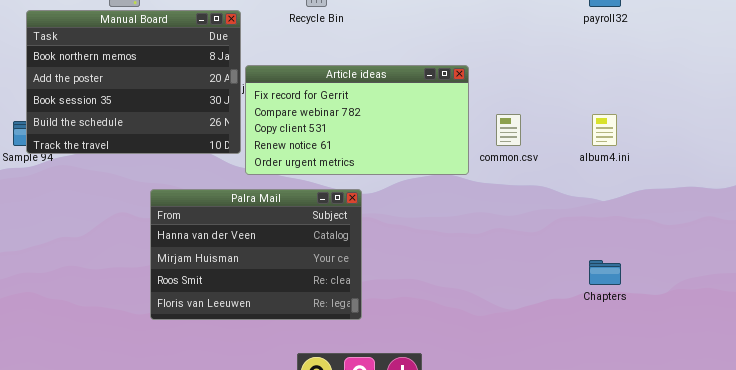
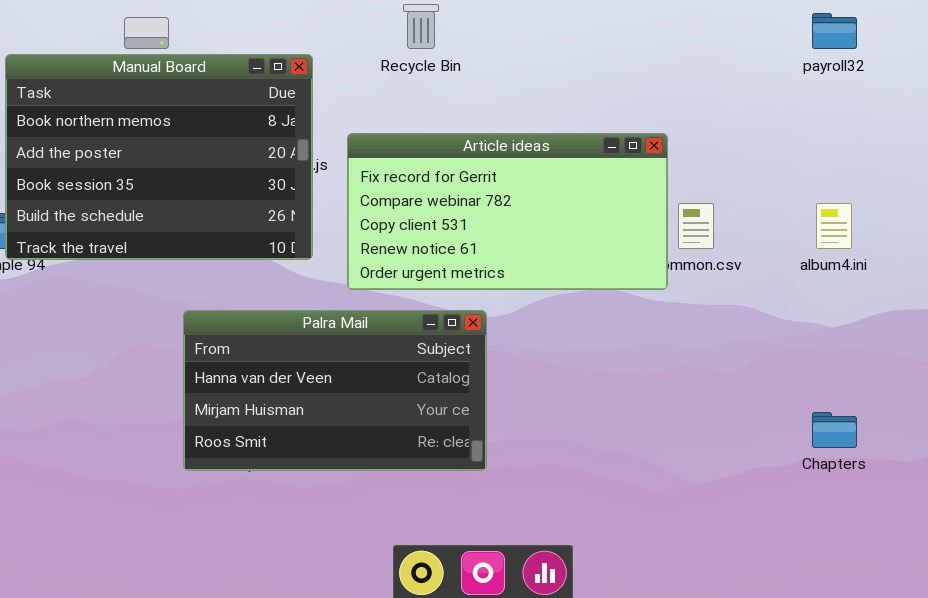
Article ideas: [245,65,469,175] -> [347,133,668,290], moved
Palra Mail: [150,189,362,320] -> [183,310,487,471], resized

